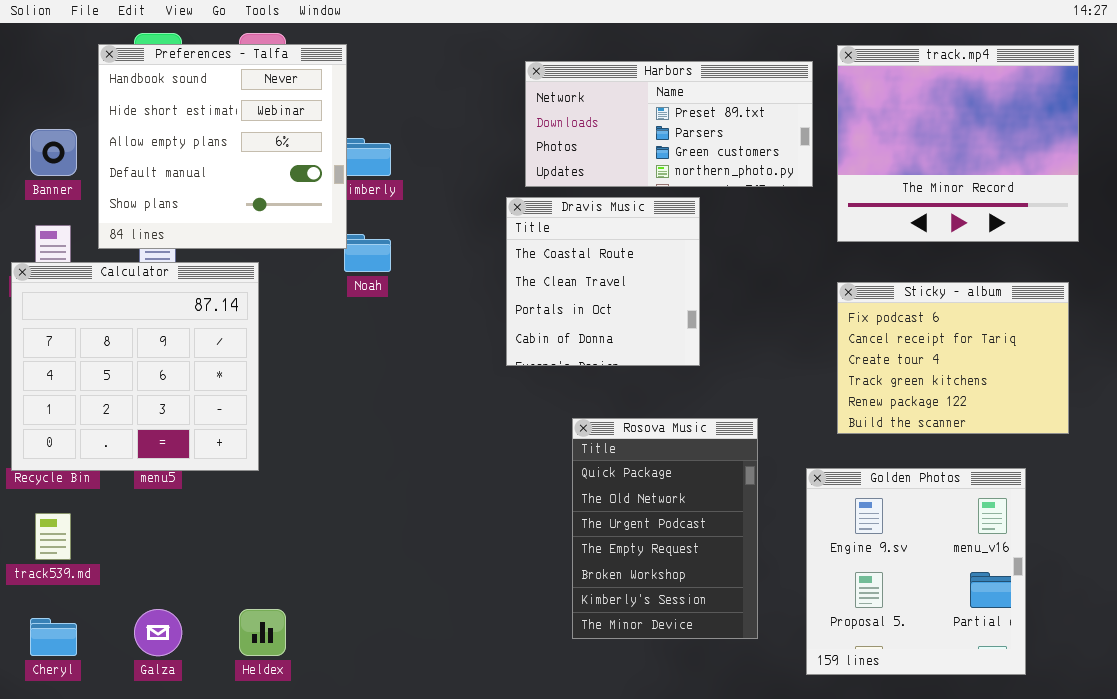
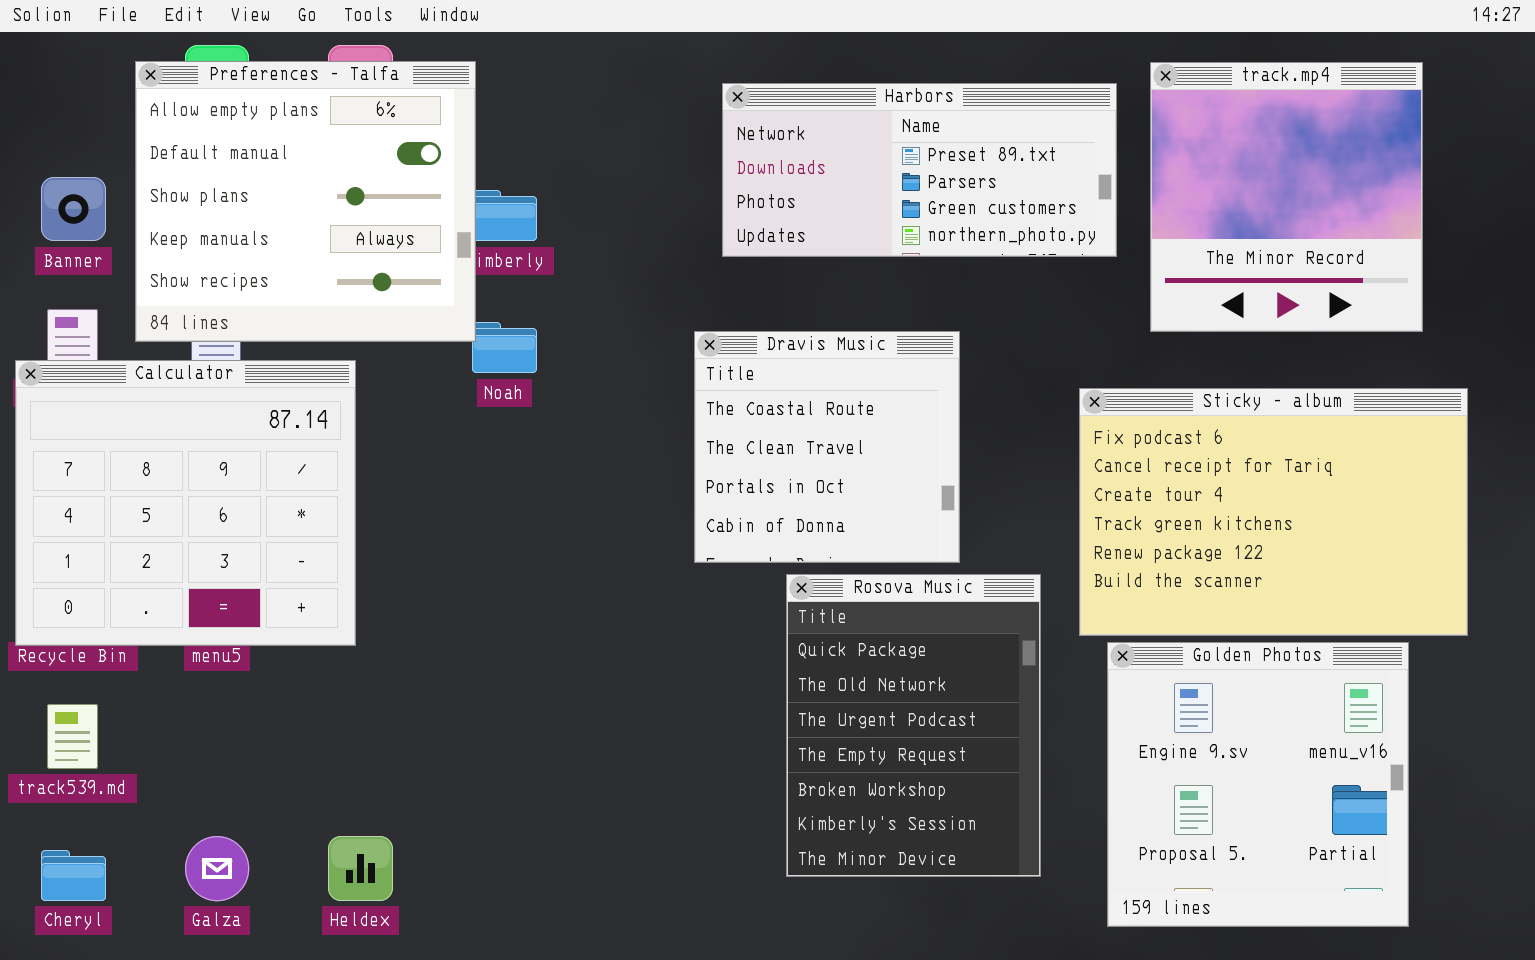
Preferences - Talfa: [98,44,347,249] -> [135,61,476,342], scrolled down 2 rows
track.mp4: [837,45,1079,242] -> [1150,62,1423,332], resized
Dravis Music: [506,197,700,366] -> [694,331,960,563], moved
Sticky - album: [837,282,1069,434] -> [1079,388,1468,636], resized

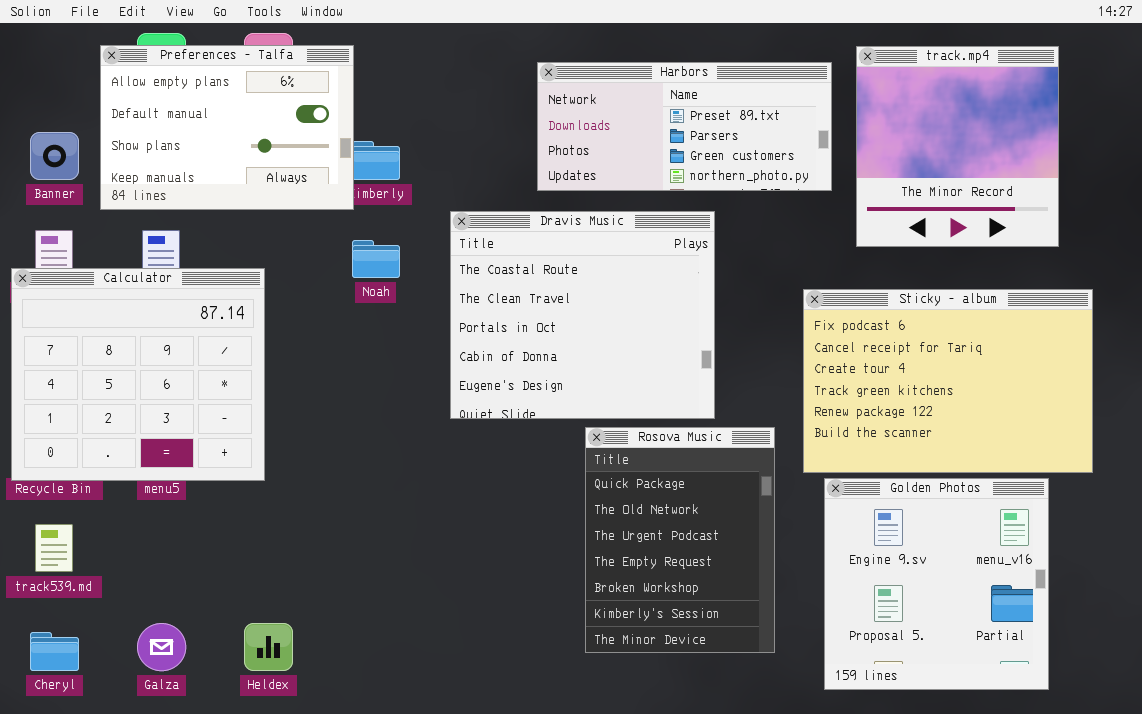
Preferences - Talfa: [135,61,476,342] -> [100,45,354,210], resized
Dravis Music: [694,331,960,563] -> [450,211,715,419], resized

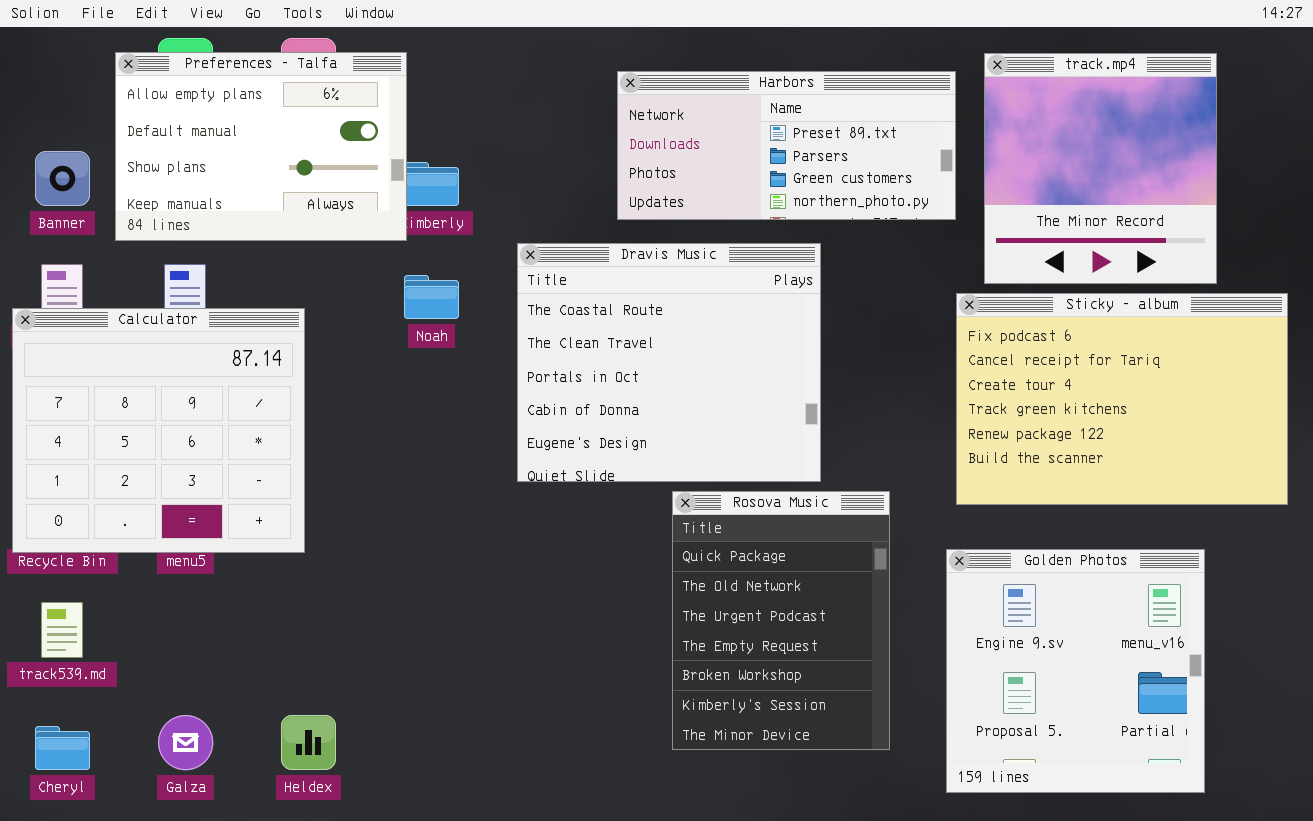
Sticky - album: [803,289,1093,473] -> [956,293,1288,505], moved

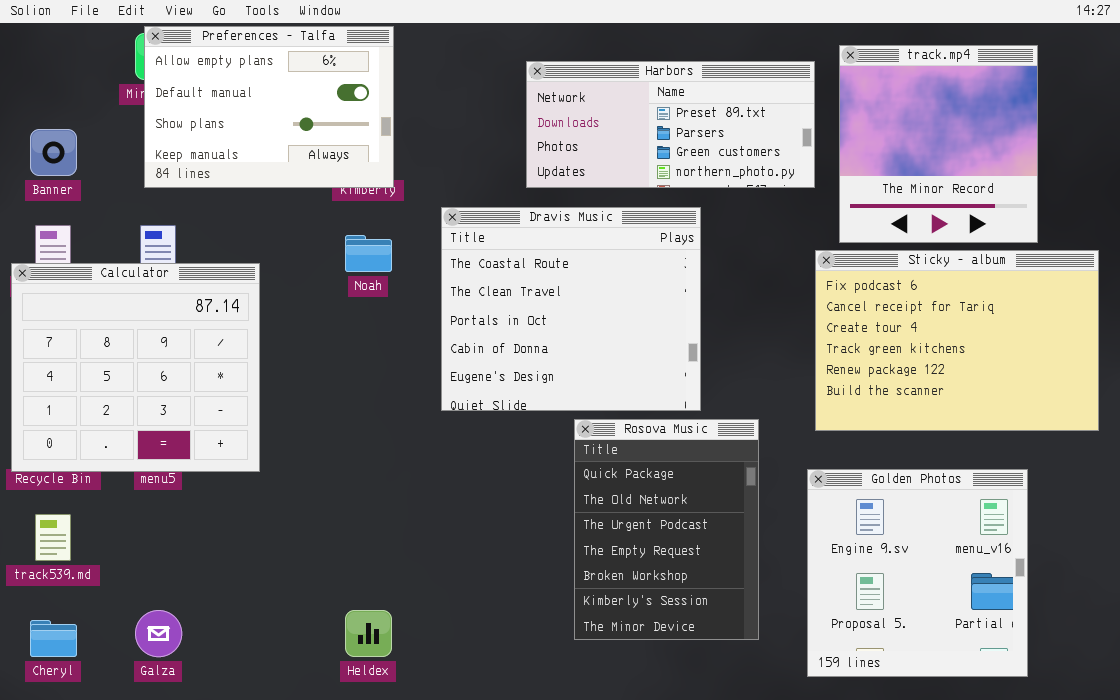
Preferences - Talfa: [115,52,407,241] -> [144,26,394,188], moved
Heldex: [281,715,336,770] -> [345,610,392,657], moved

